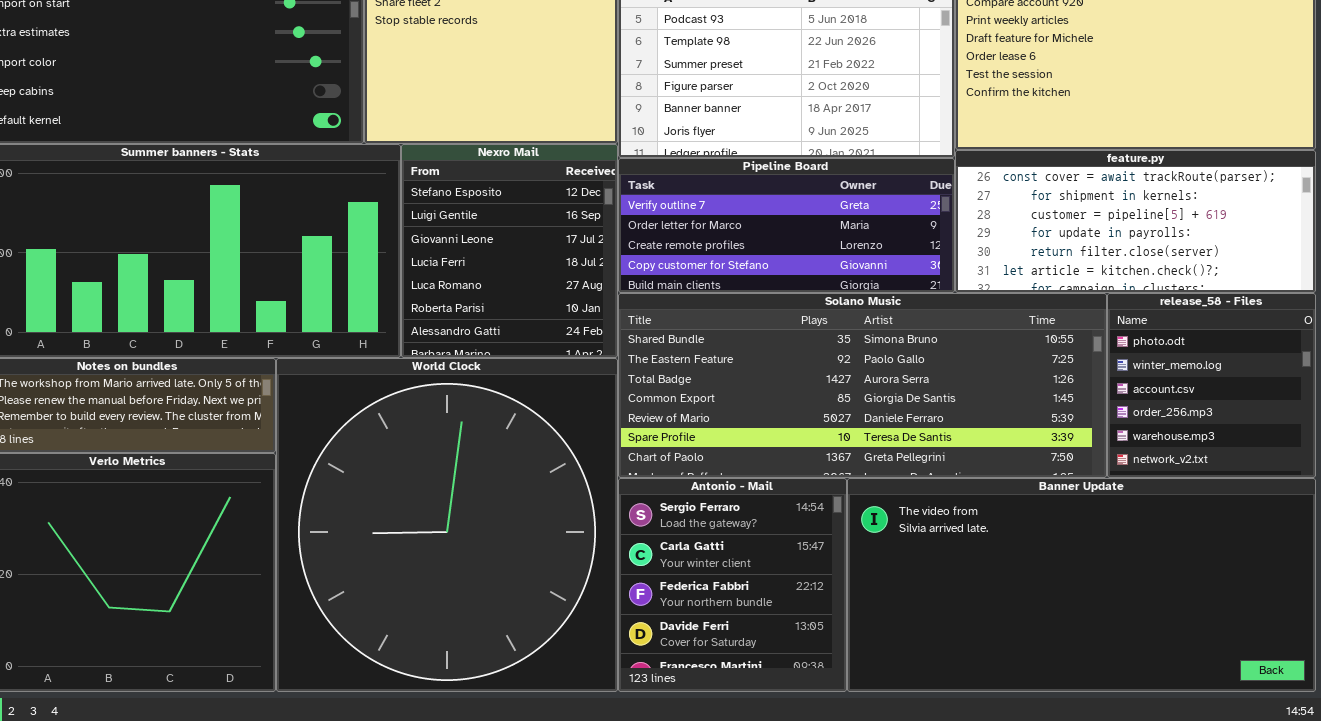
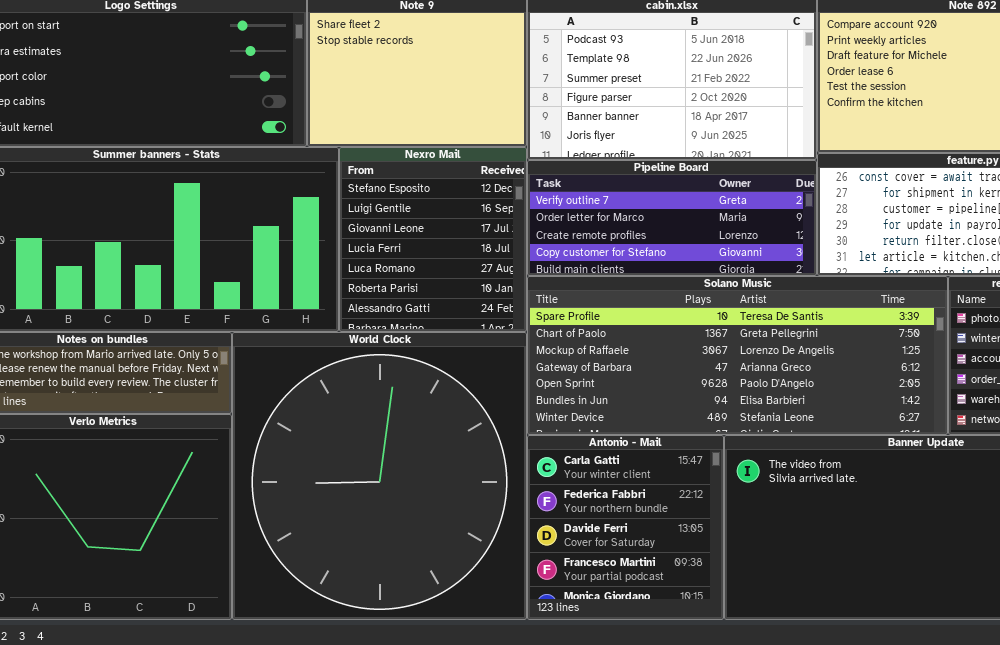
Solano Music: [618,293,1107,478] -> [527,276,948,435], scrolled down 5 rows
Antonio - Mail: [618,478,847,692] -> [527,435,724,620], scrolled down 1 row

